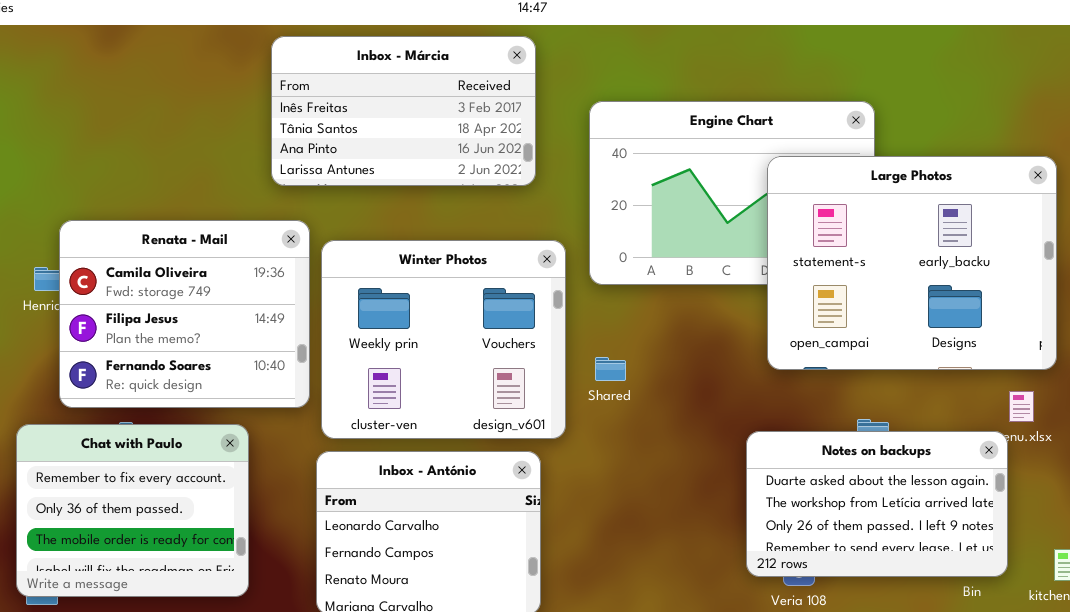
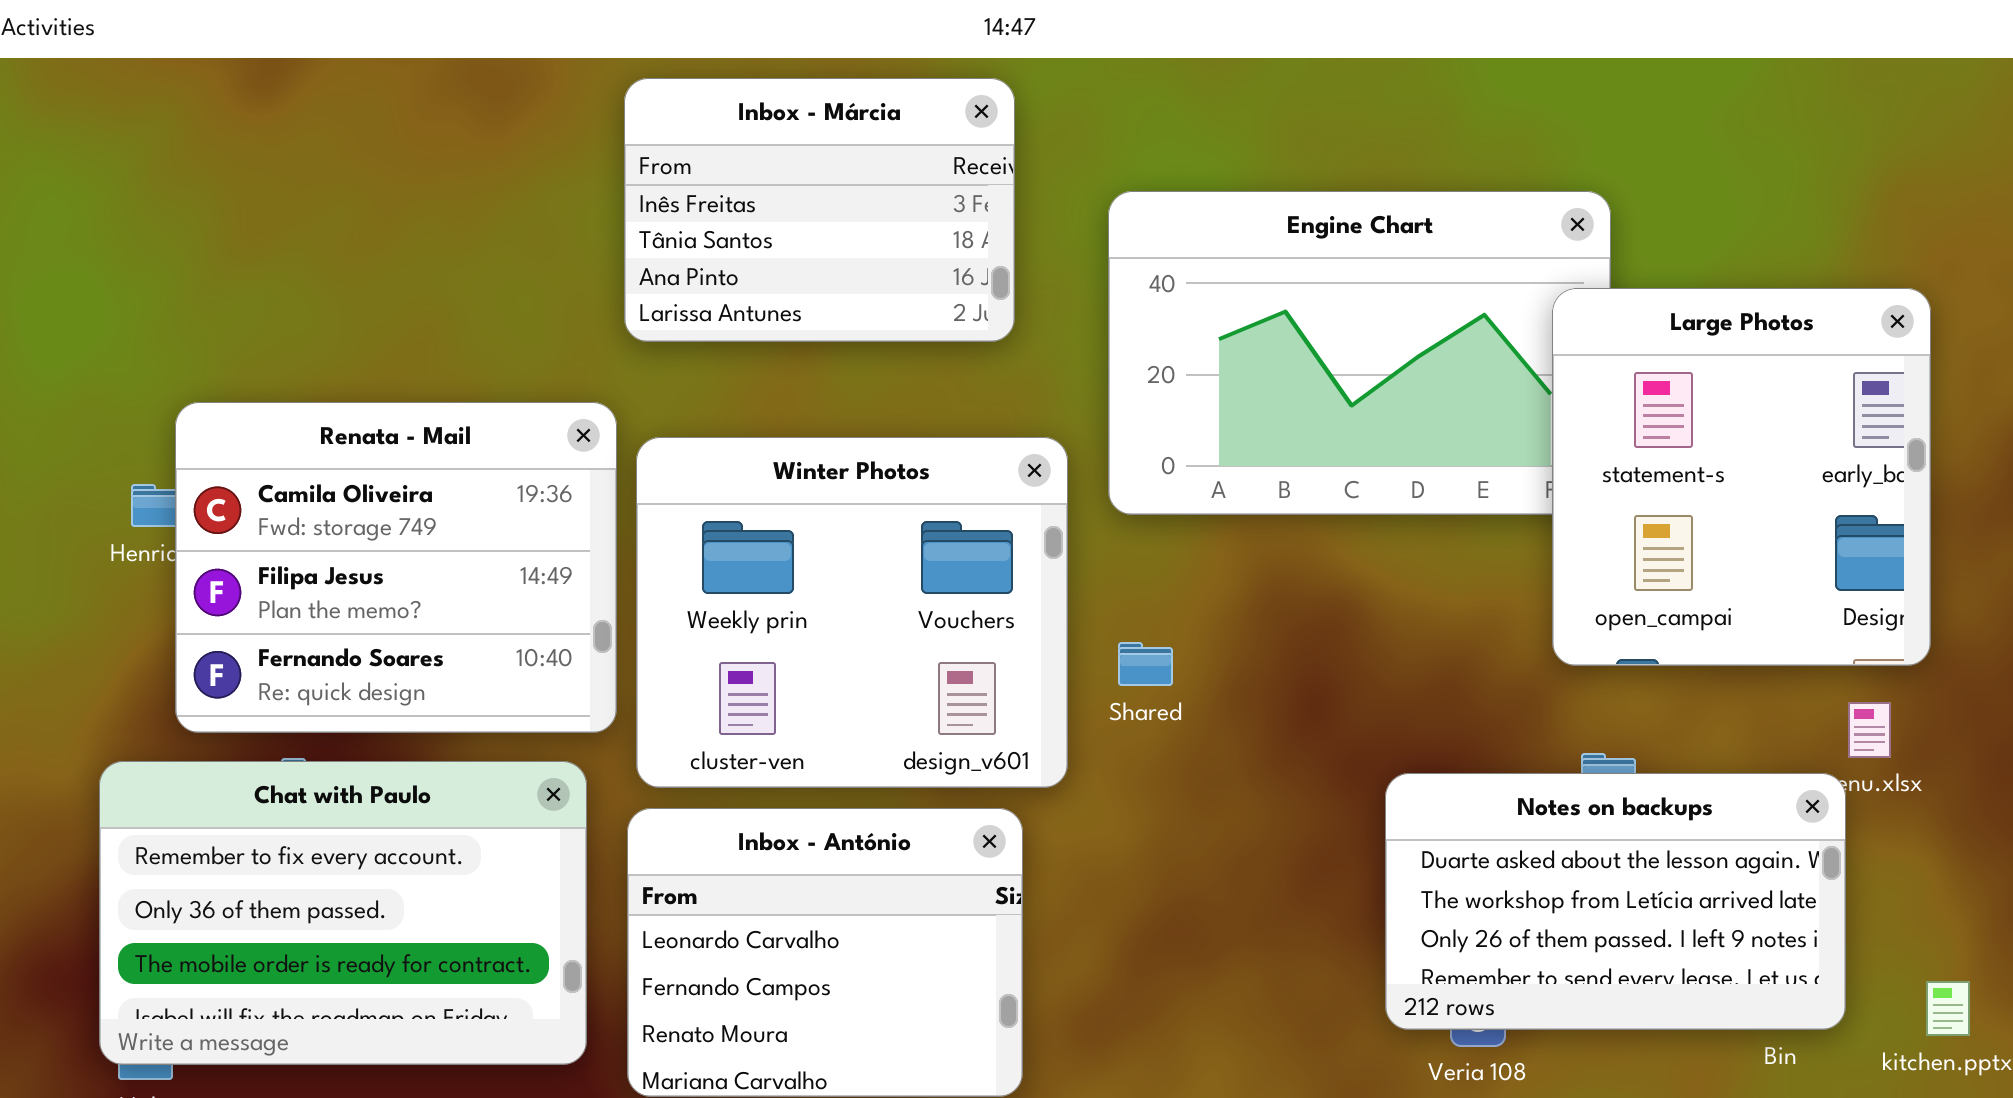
Inbox - Márcia: [271,36,536,186] -> [624,78,1015,342], resized
Large Photos: [767,156,1057,370] -> [1552,288,1931,666], resized
Chat with Paulo: [16,424,249,597] -> [99,761,587,1065], resized

